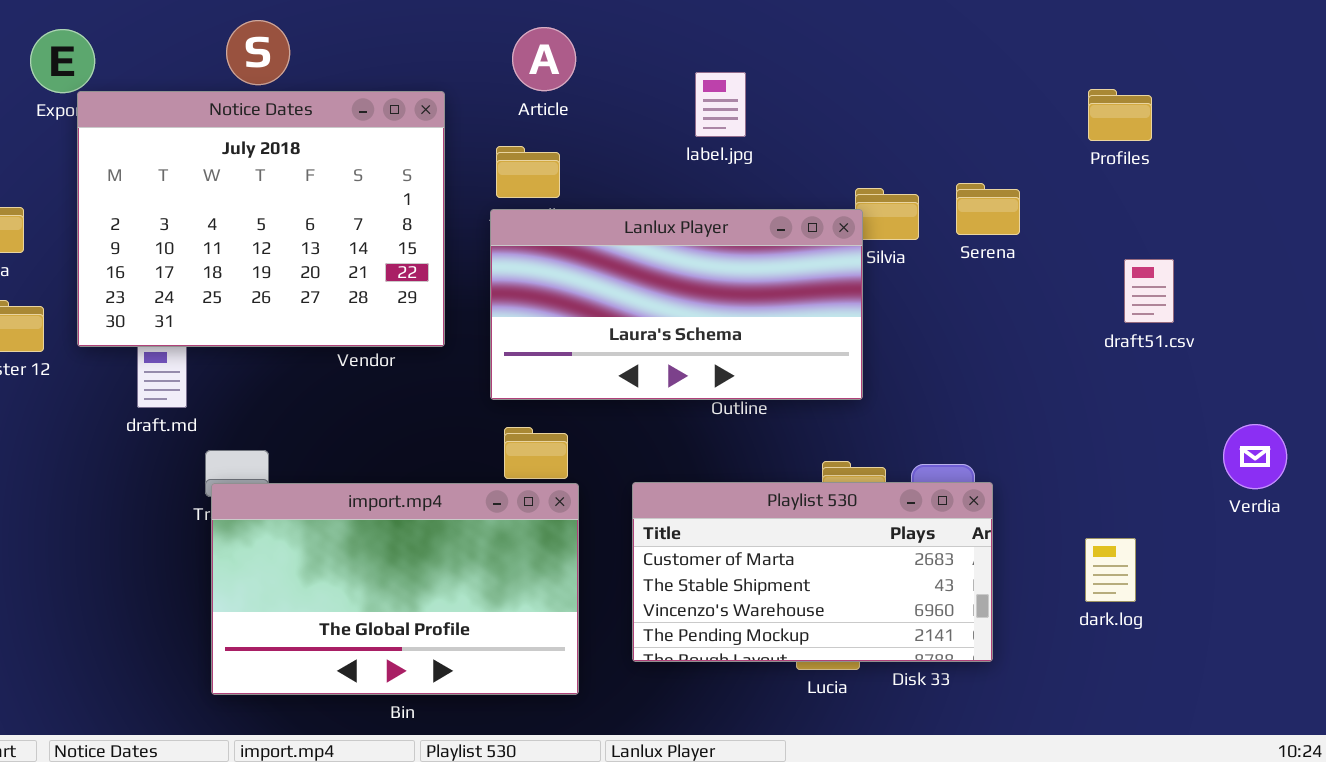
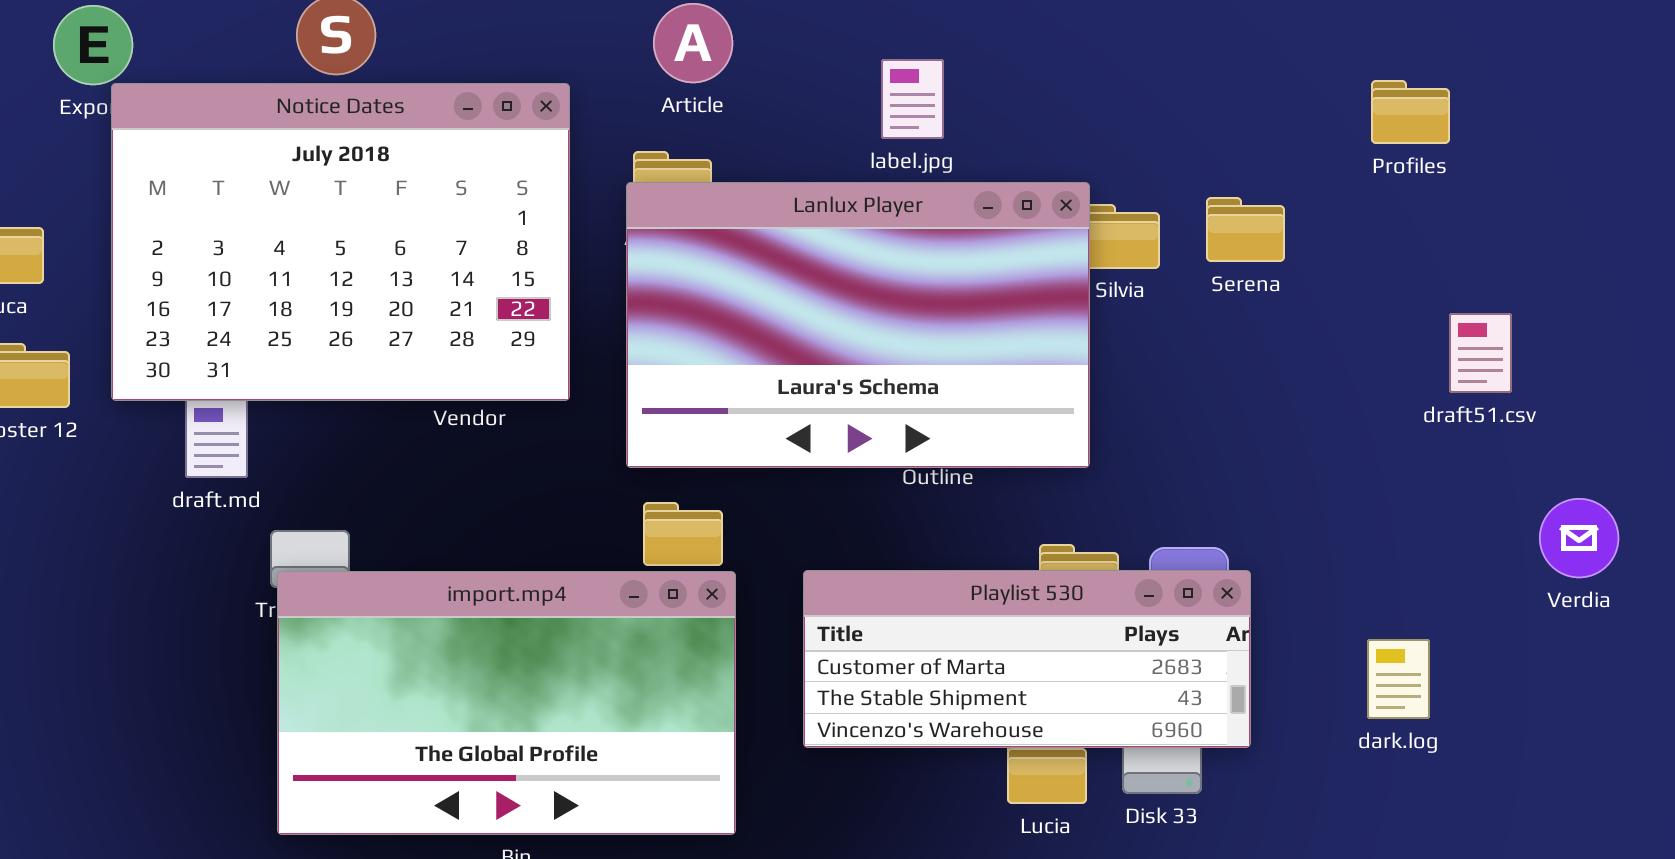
Lanlux Player: [490,209,863,400] -> [626,182,1090,468], resized
draft51.csv: [1124,259,1174,323] -> [1449,313,1512,393], moved
Playlist 530: [632,482,993,662] -> [803,570,1251,748], resized

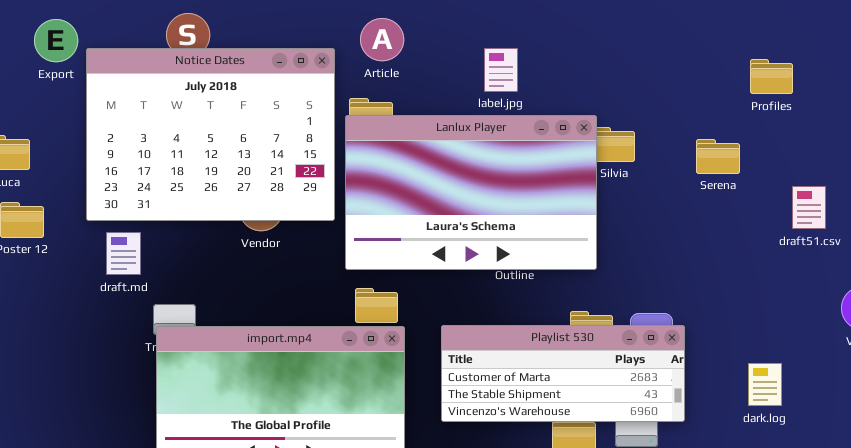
Notice Dates: [111,83,570,401] -> [86,48,335,221], moved
Serena: [1206,197,1285,262] -> [696,139,740,174], moved

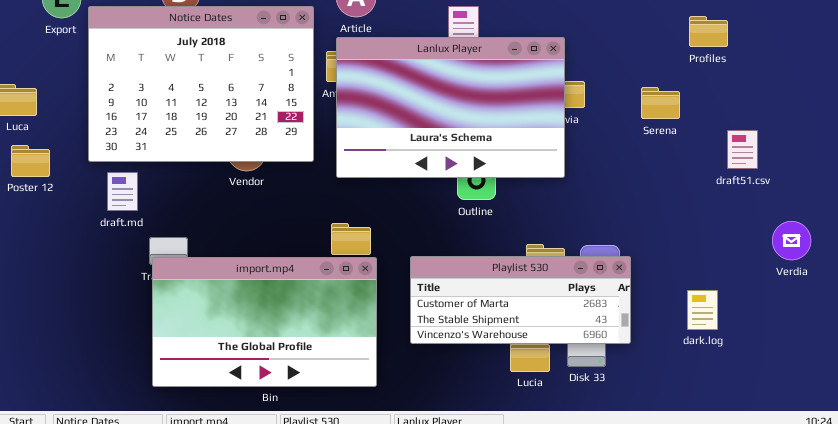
Lanlux Player: [345,115,597,270] -> [336,37,565,178], moved

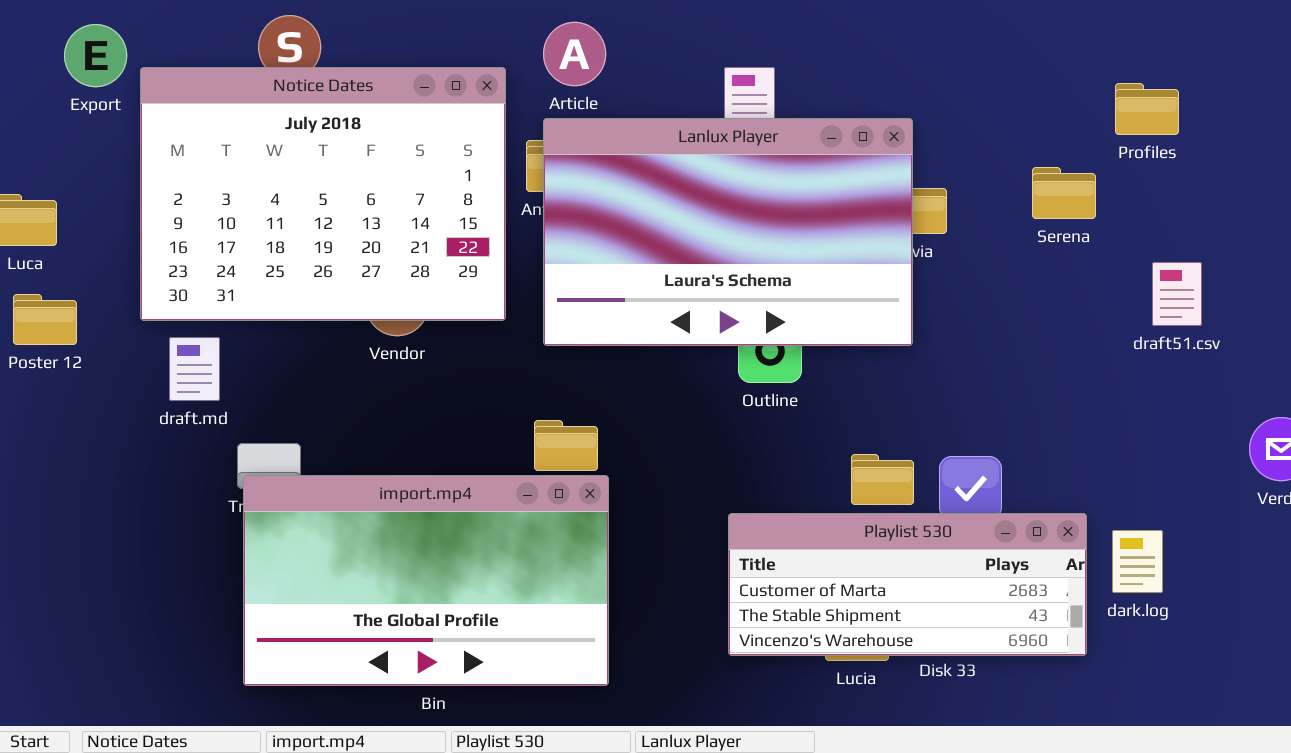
Serena: [641,87,680,119] -> [1032,167,1096,219], moved
draft51.csv: [727,130,758,169] -> [1152,262,1202,326], moved
Playlist 530: [410,256,631,344] -> [728,513,1087,656], moved

